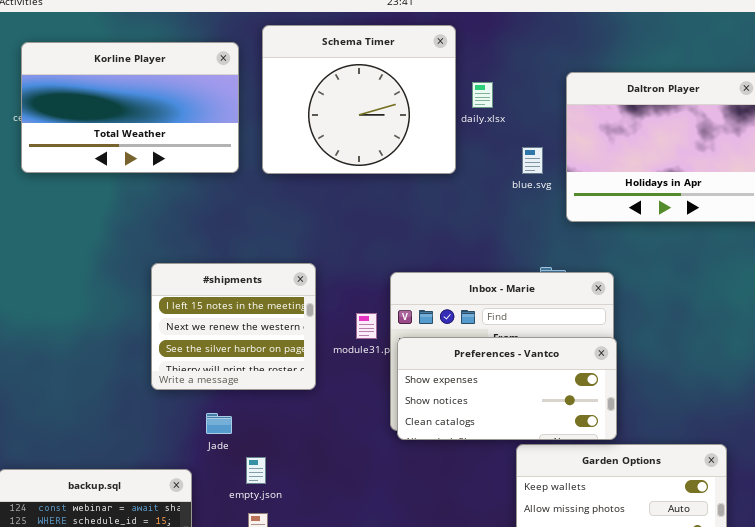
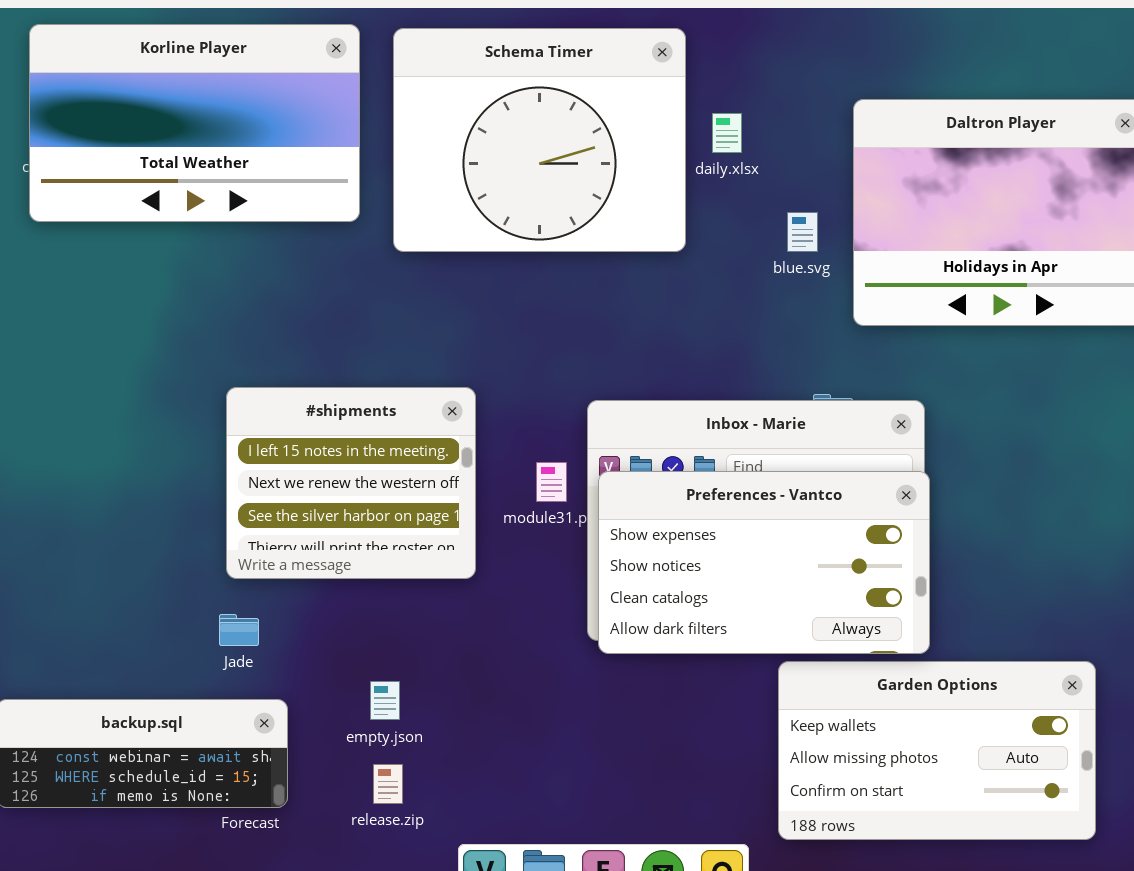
Korline Player: [21,42,239,173] -> [29,24,360,222], moved
Preferences - Vantco: [397,337,617,440] -> [598,471,930,654], resized
Jade: [206,413,232,434] -> [219,614,259,646], moved

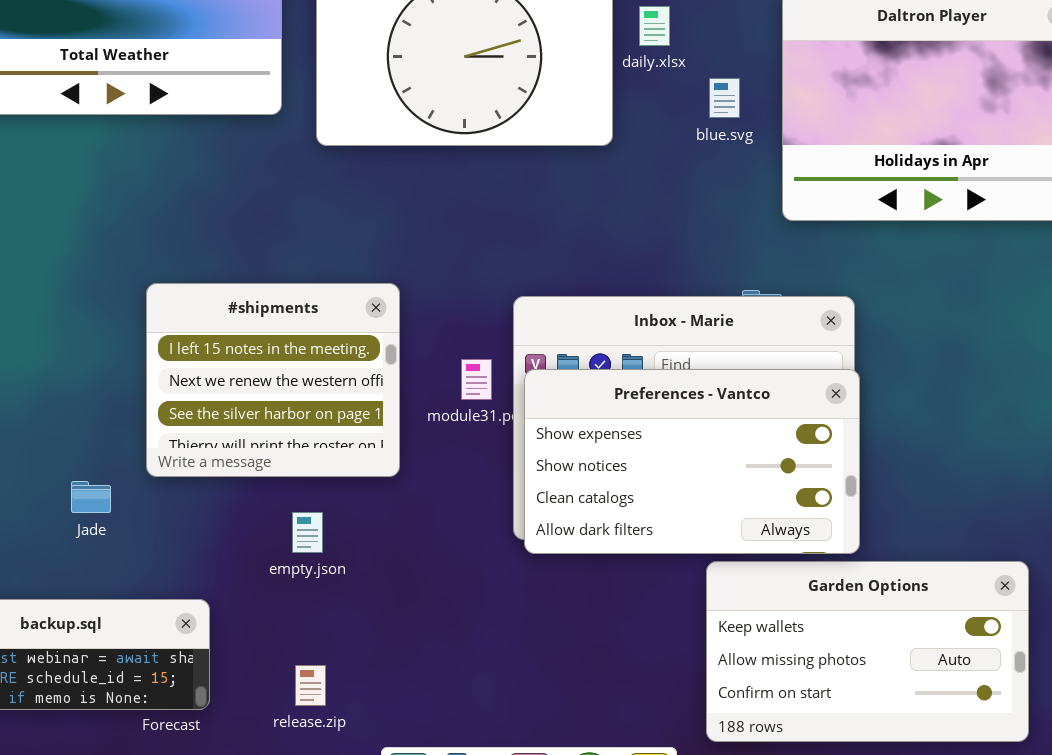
blue.svg: [787,212,818,252] -> [709,78,740,118], moved
Jade: [219,614,259,646] -> [71,481,111,513], moved
empty.json: [370,681,400,720] -> [292,512,323,553], moved

